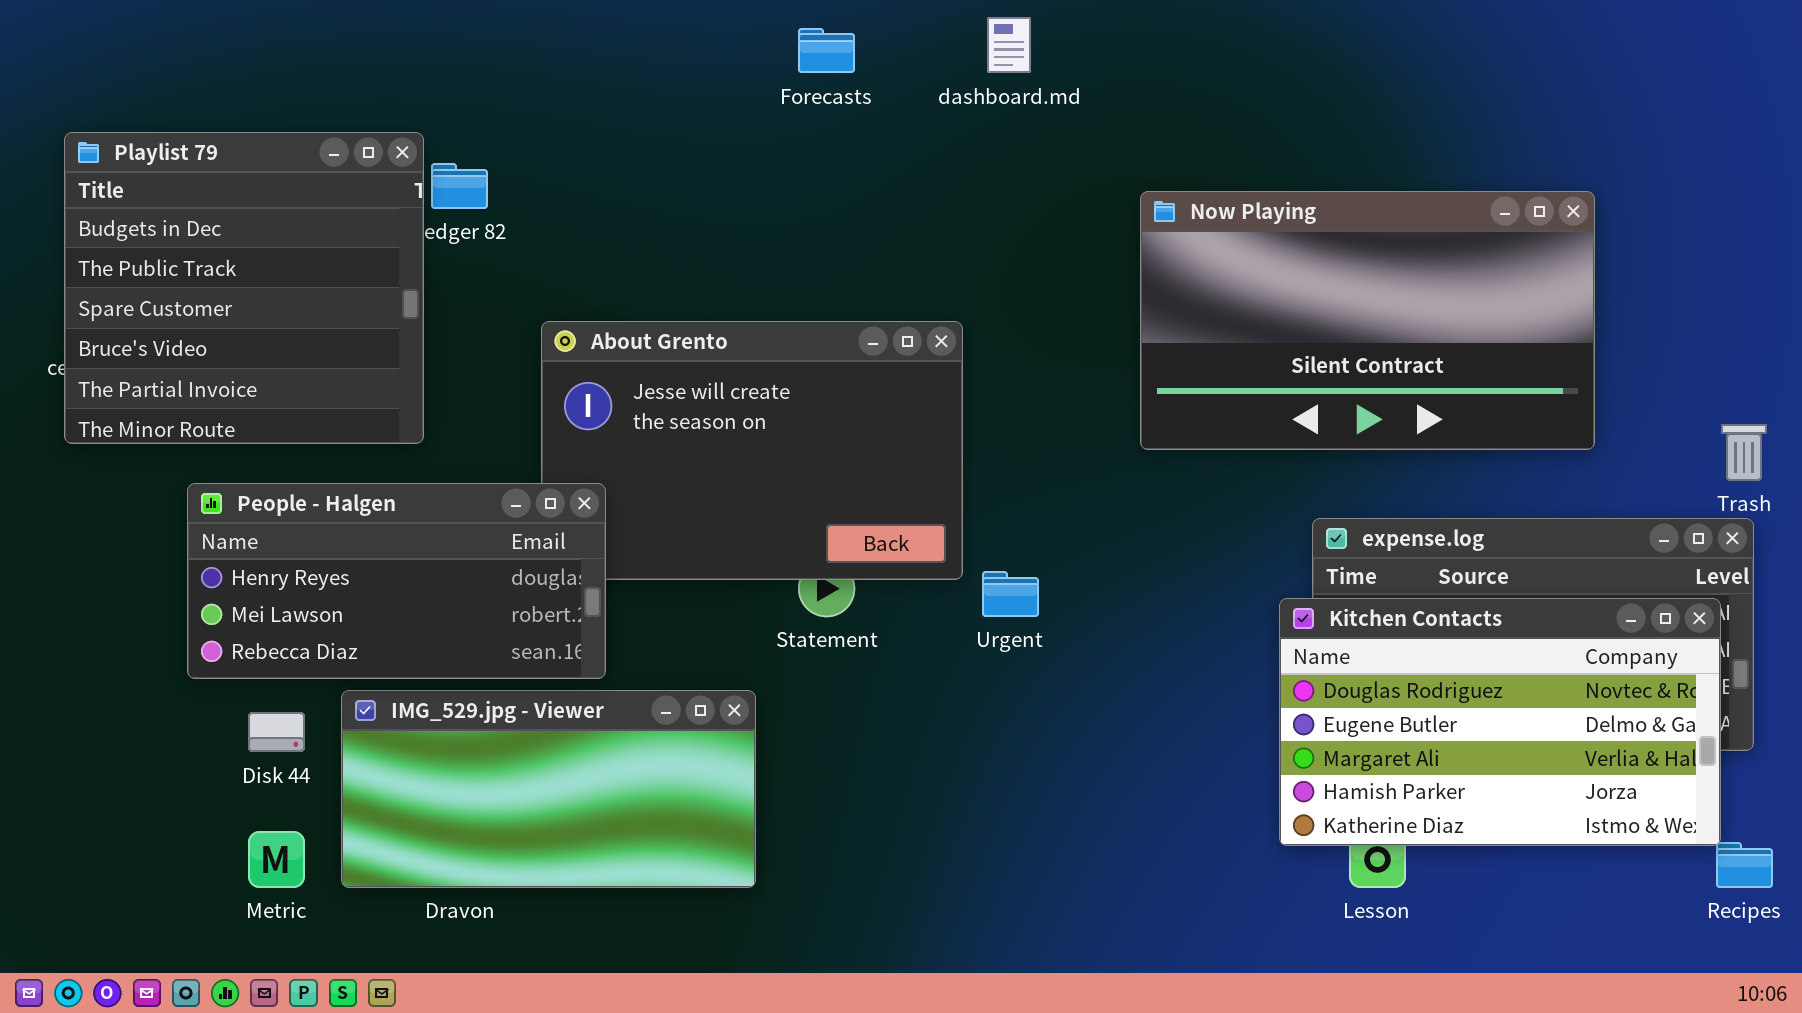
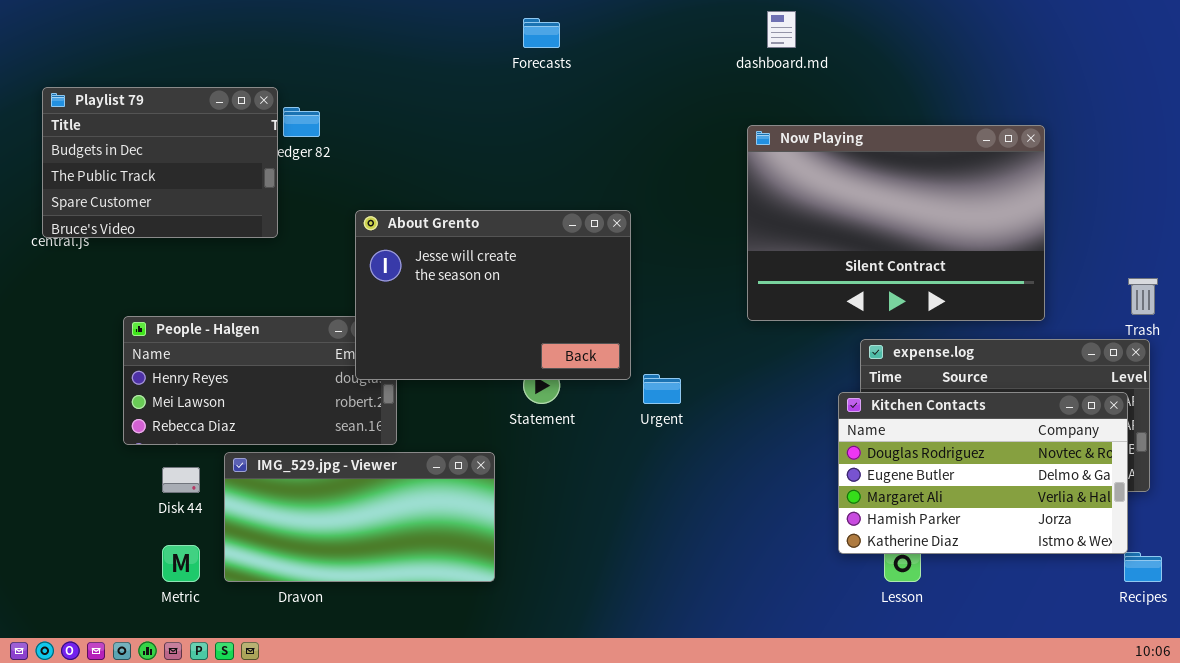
dashboard.md: [987,17,1031,73] -> [767,11,796,48], moved
Playlist 79: [64,132,424,444] -> [42,87,278,238], resized
Now Playing: [1140,191,1595,450] -> [747,125,1045,321], resized
About Grento: [541,321,963,580] -> [355,210,631,380], raised

